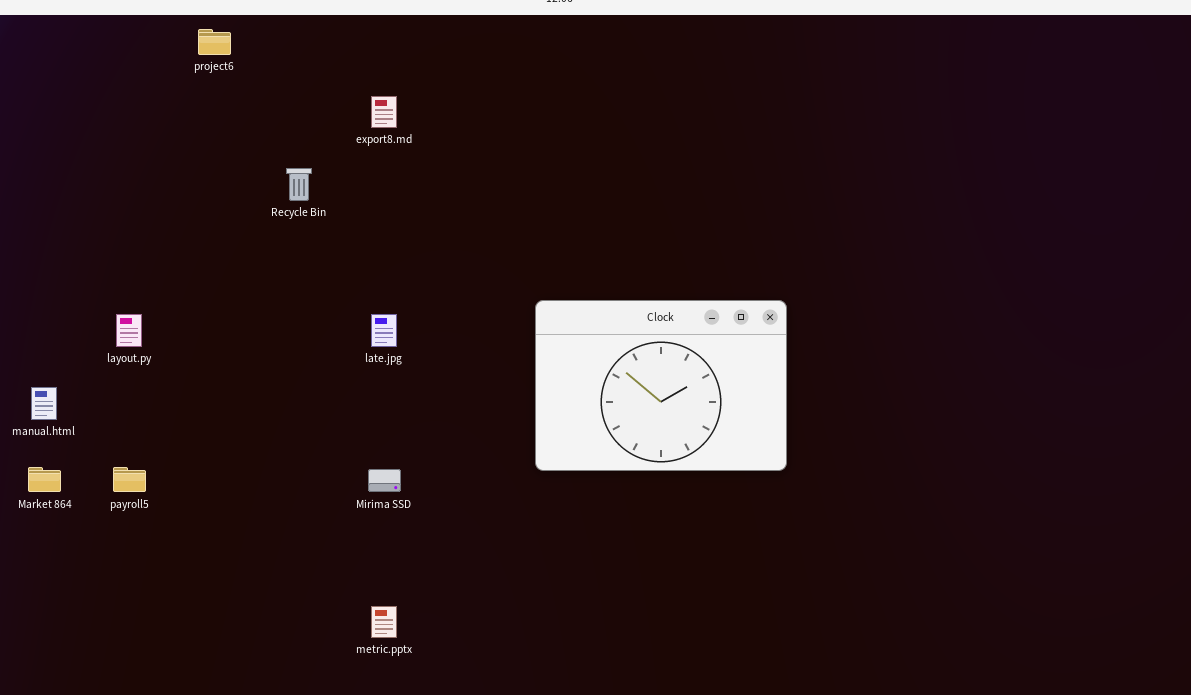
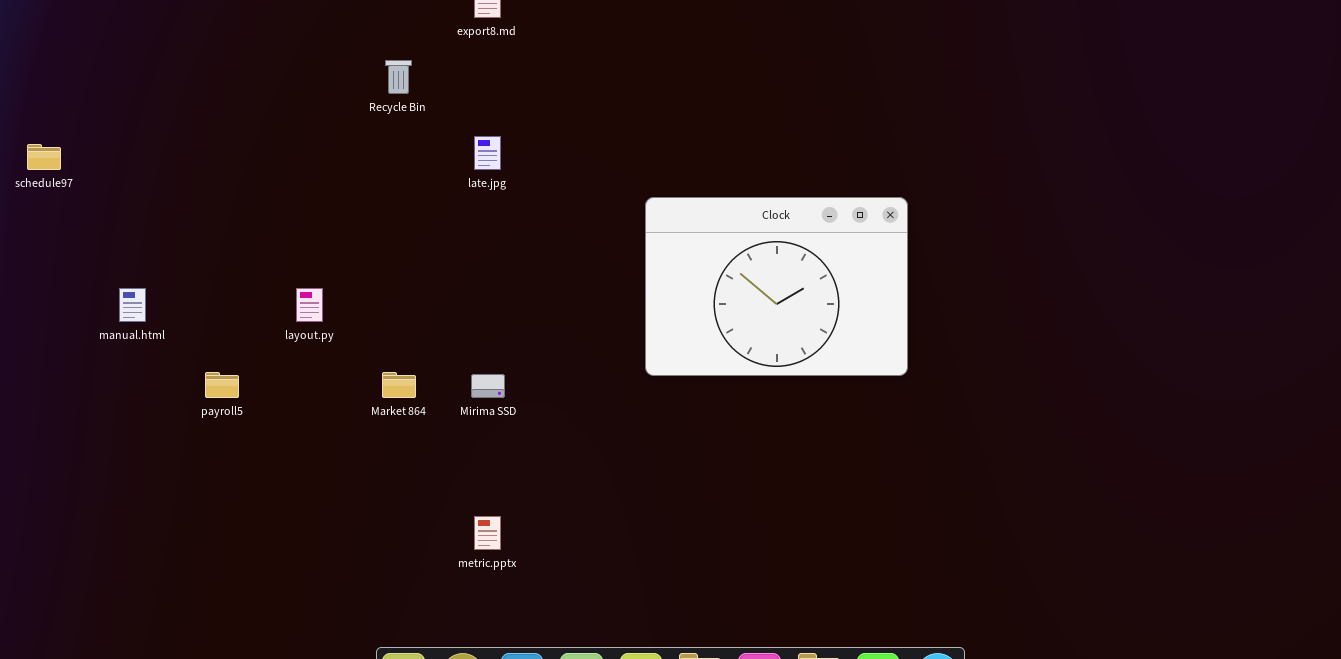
layout.py: [116,314,142,347] -> [296,288,323,322], moved
late.jpg: [371,314,397,347] -> [474,136,501,170], moved
Market 864: [28,467,61,492] -> [382,372,416,398], moved

